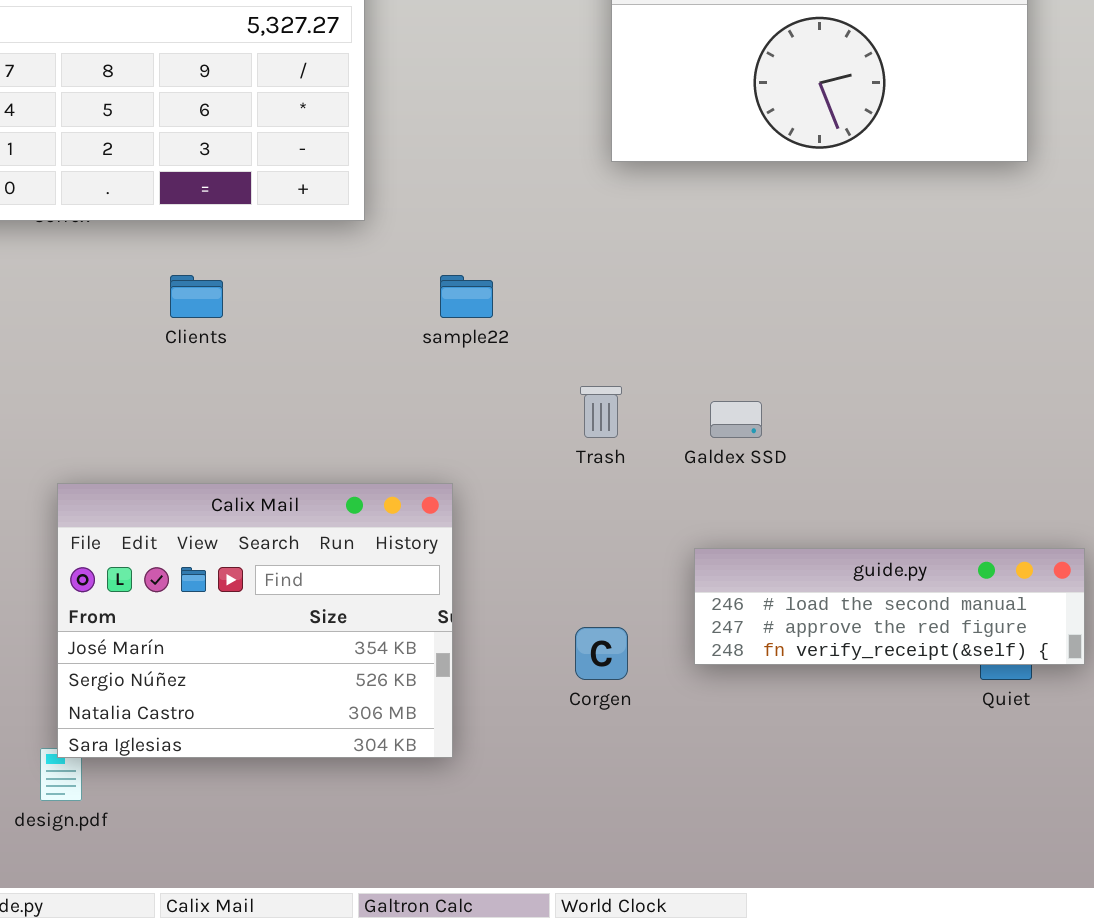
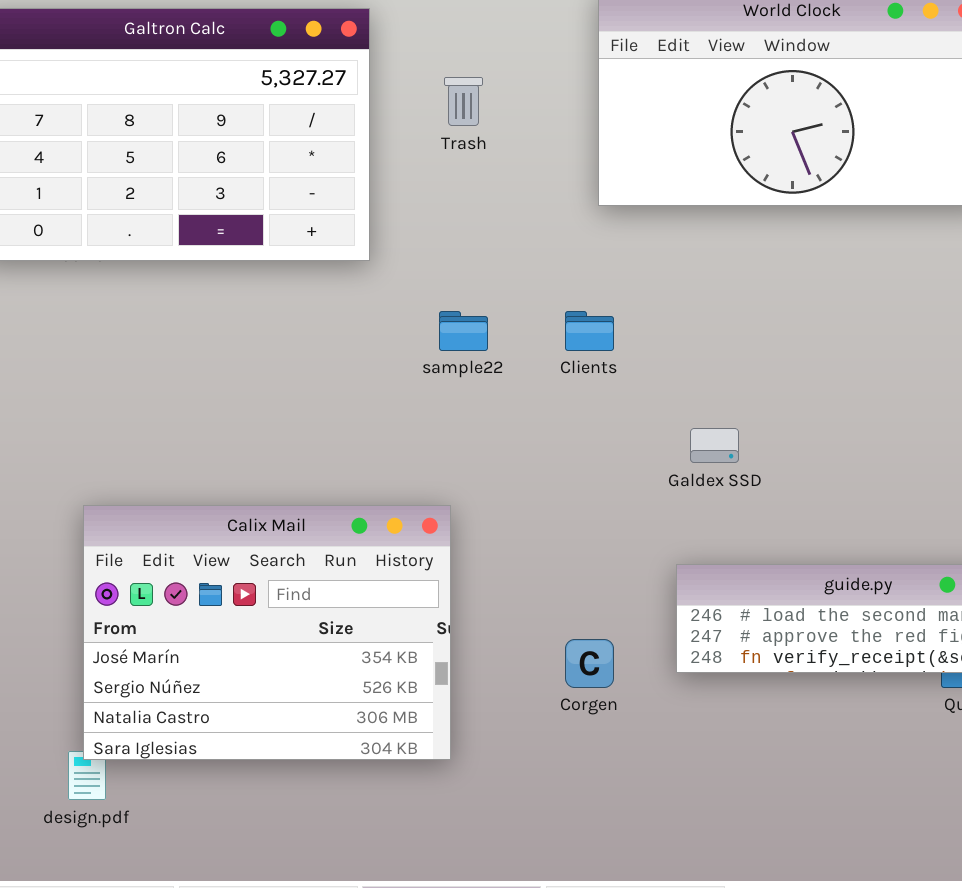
Clients: [170,275,223,318] -> [565,311,614,351], moved
Trash: [580,386,622,438] -> [444,77,483,126], moved

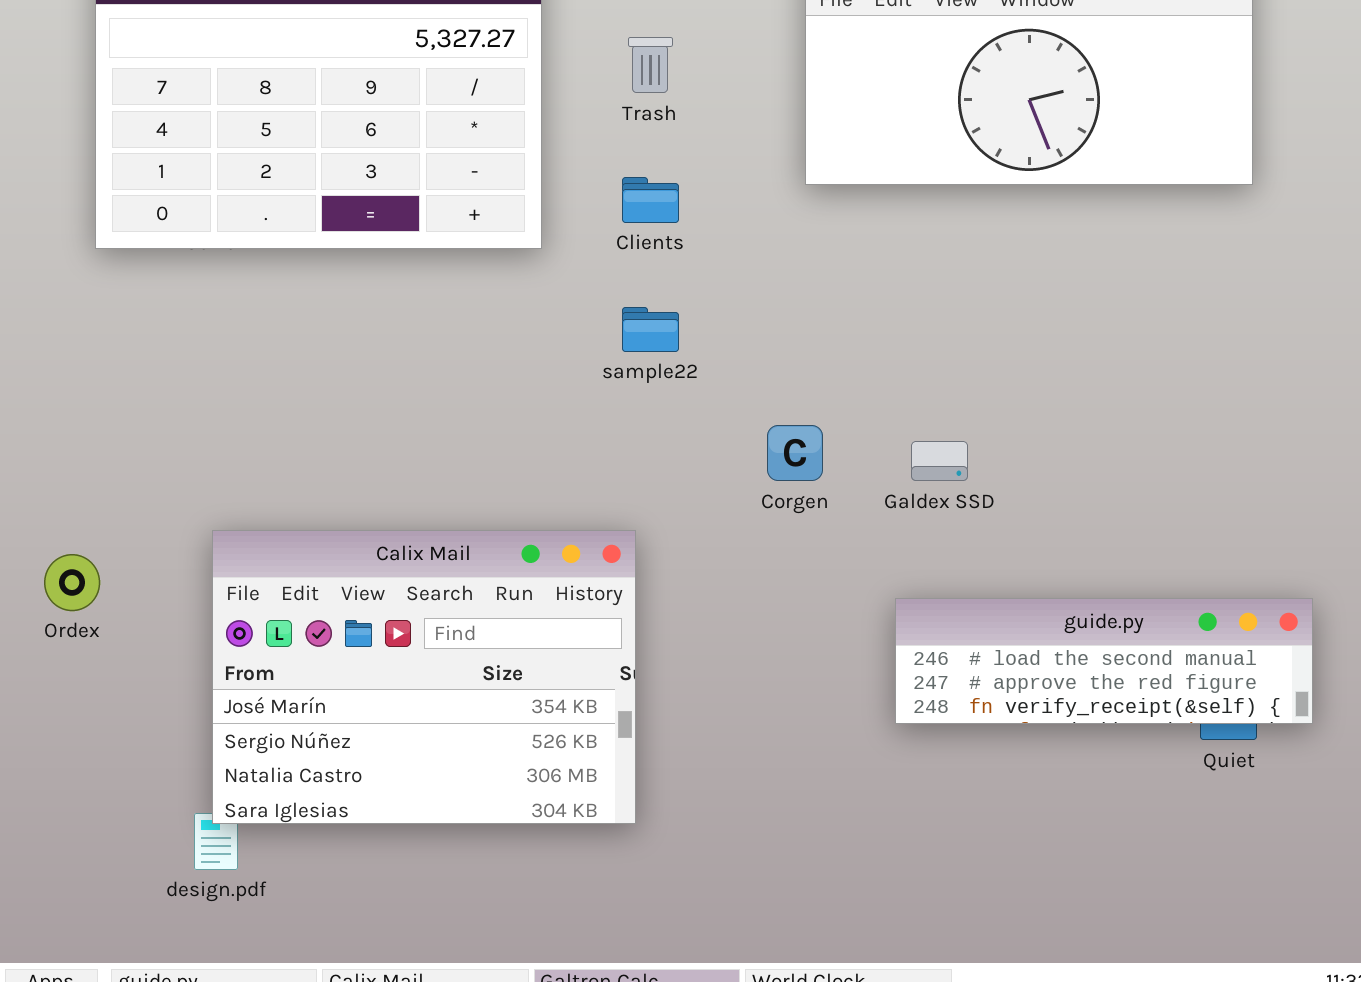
Clients: [565,311,614,351] -> [622,177,679,223], moved
Corgen: [565,639,614,688] -> [767,425,823,481], moved

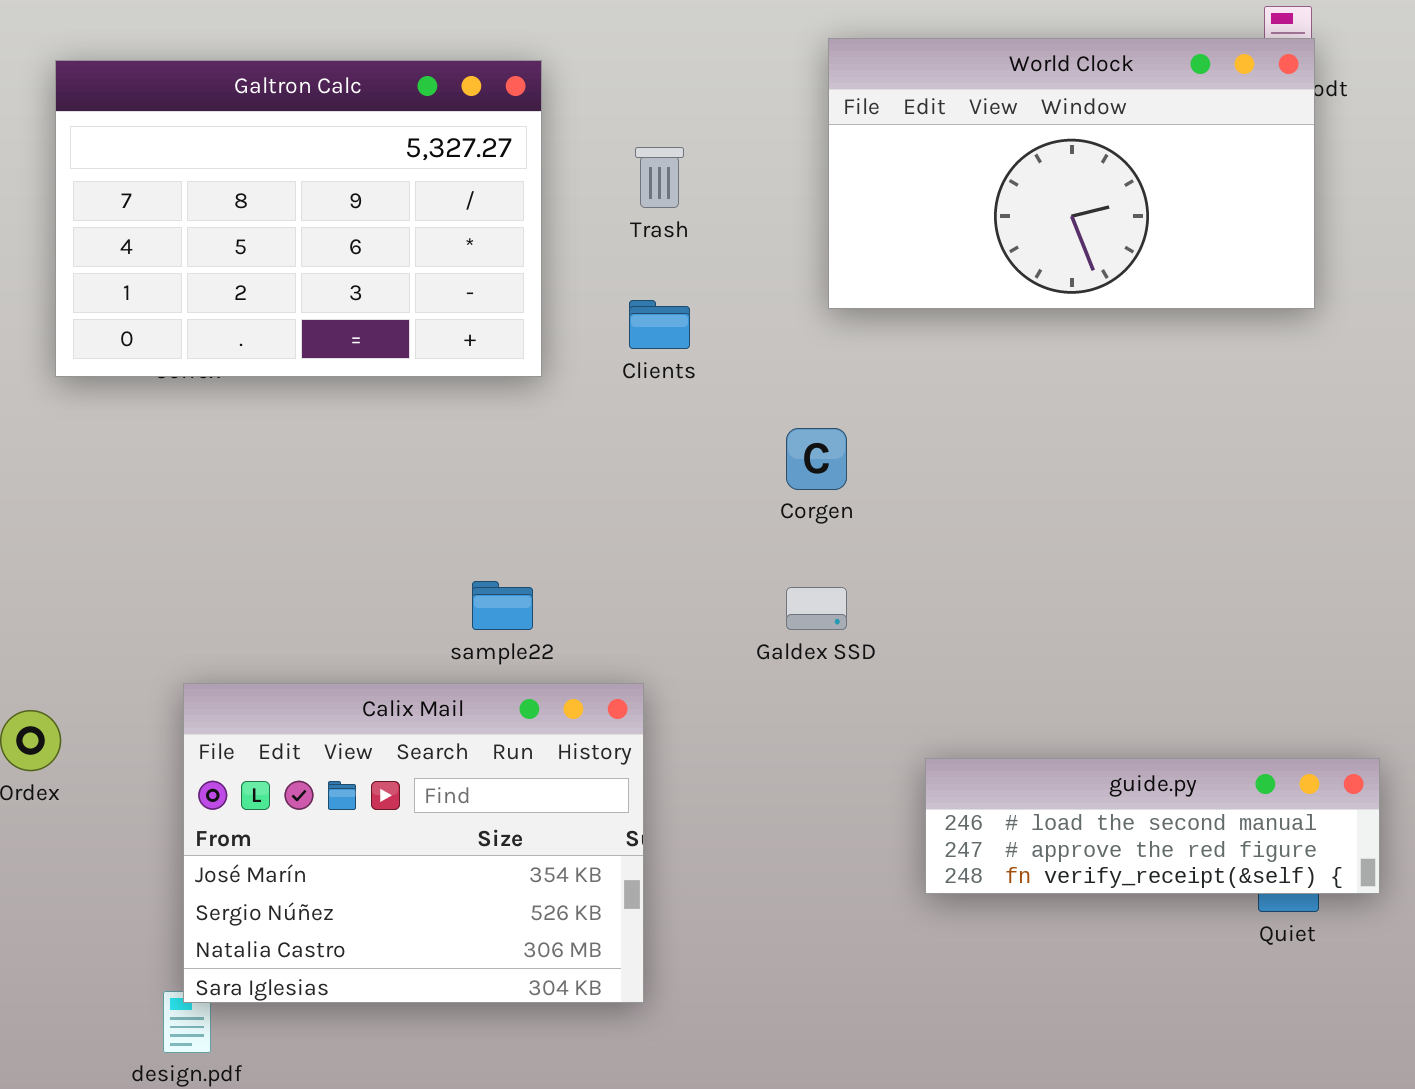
sample22: [622,307,679,352] -> [472,581,533,630], moved
Corgen: [767,425,823,481] -> [786,428,847,490], moved
Galdex SSD: [911,441,968,481] -> [786,587,847,630], moved

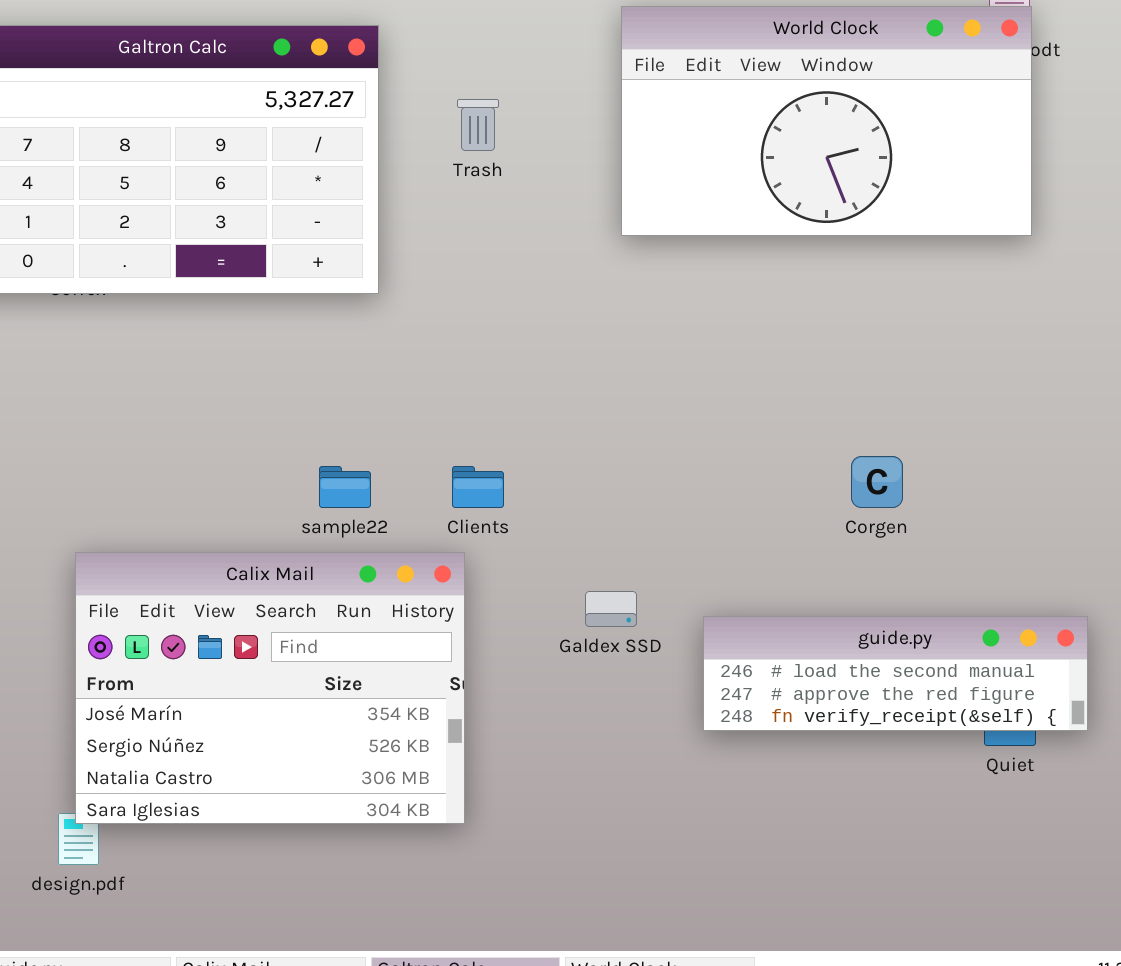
Clients: [629,300,690,349] -> [452,466,504,508], moved
Corgen: [786,428,847,490] -> [851,456,903,508], moved
Galdex SSD: [786,587,847,630] -> [585,591,637,627], moved

